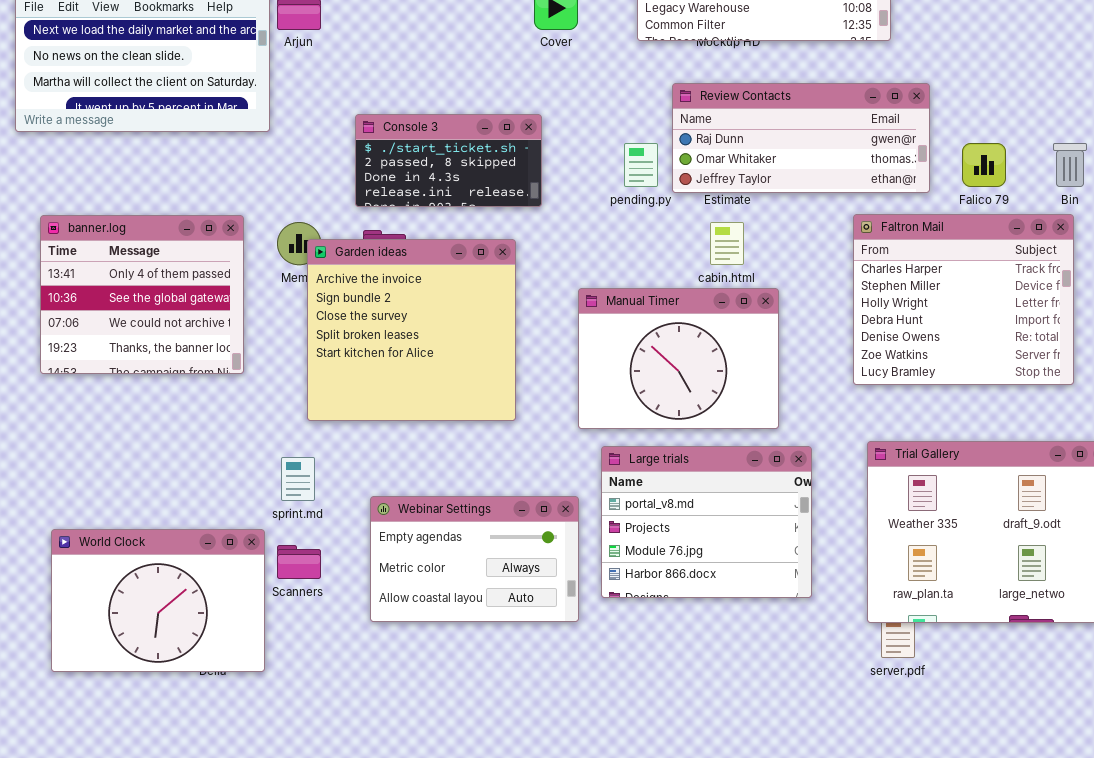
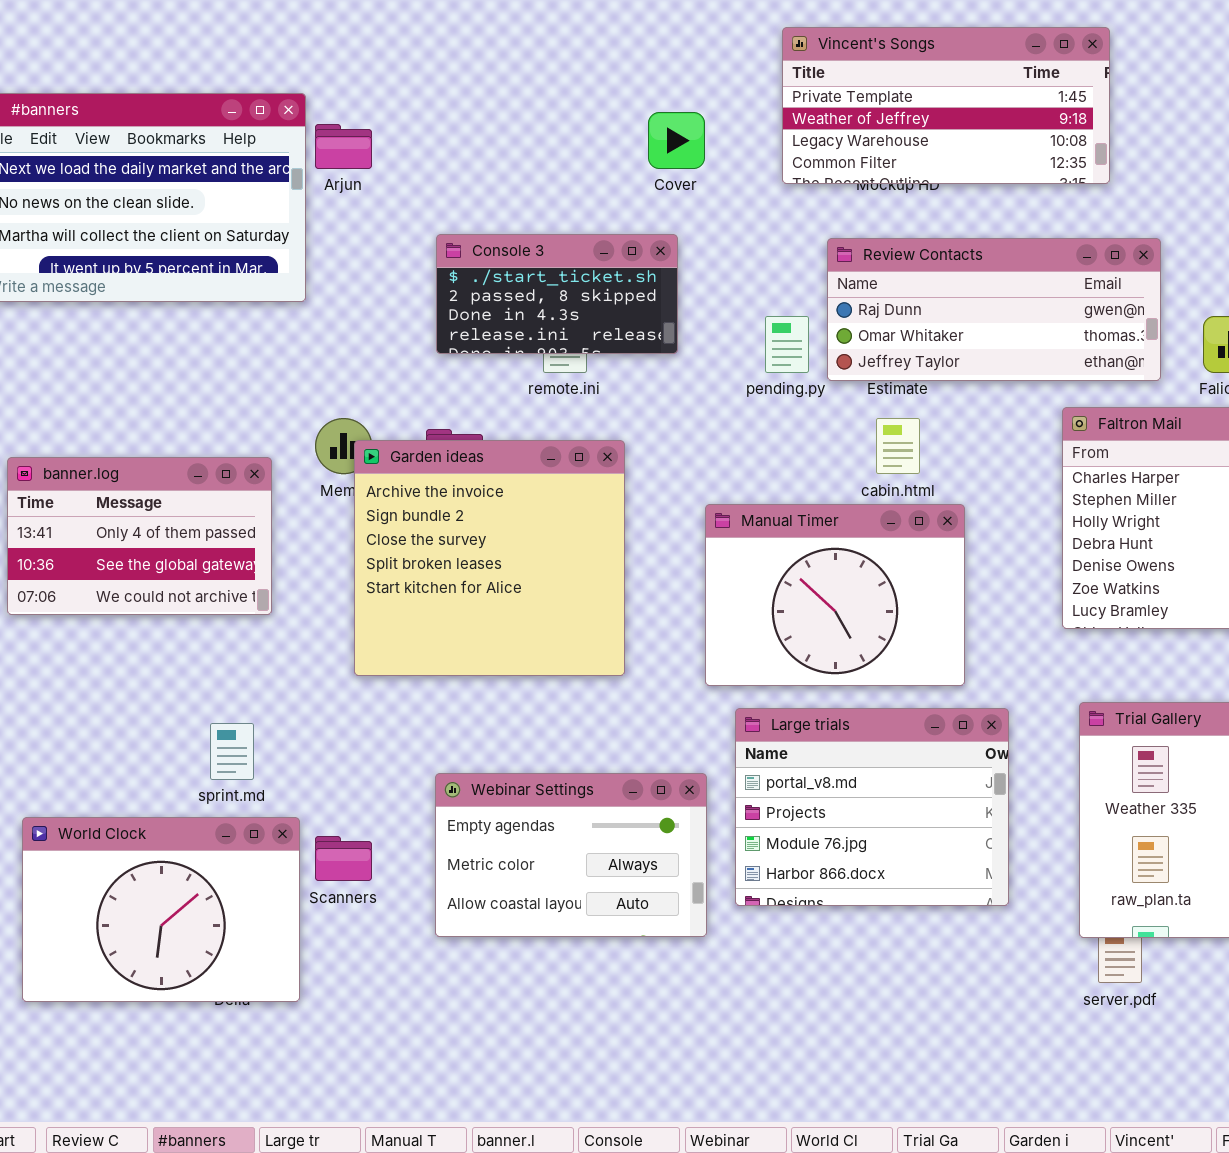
Console 3: [355,114,542,207] -> [436,234,678,354], moved
banner.log: [40,215,244,374] -> [7,457,272,615], resized
sprint.md: [281,457,315,501] -> [210,723,254,780], moved

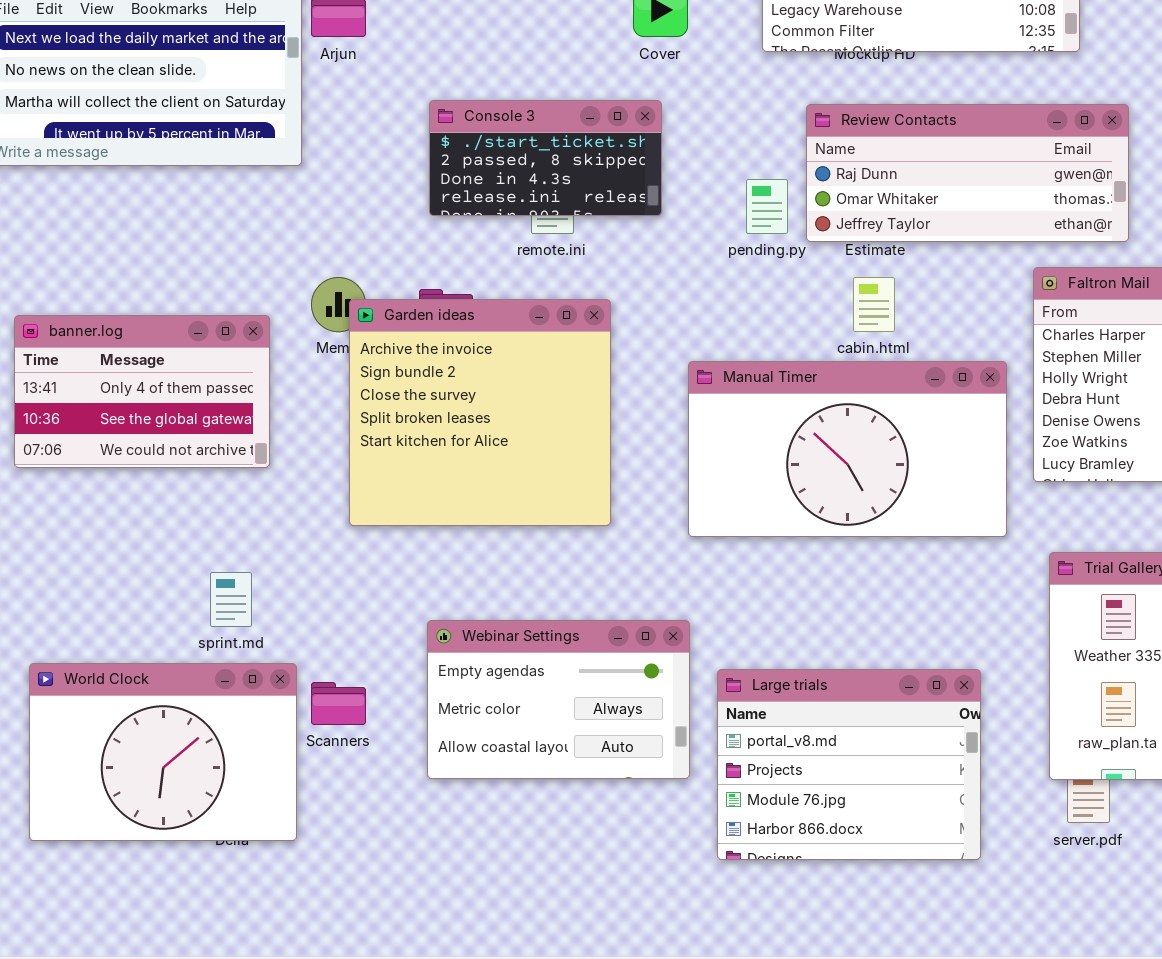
Manual Timer: [705,504,965,686] -> [688,361,1007,537], resized
Large trials: [735,708,1009,906] -> [717,669,981,860], moved

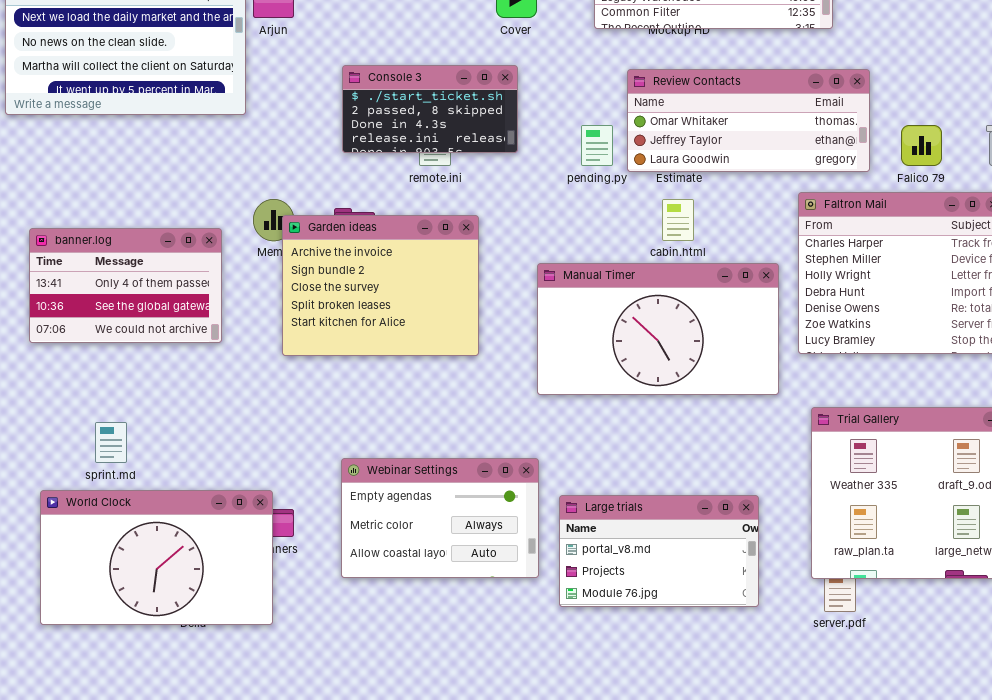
Review Contacts: [806,104,1129,242] -> [627,69,870,172], scrolled down 1 row
Garden ideas: [349,299,611,526] -> [282,215,479,356], resized
sprint.md: [210,572,252,627] -> [95,422,127,463], moved
World Clock: [29,663,297,841] -> [40,490,273,625], resized
Large trials: [717,669,981,860] -> [559,495,759,607], resized

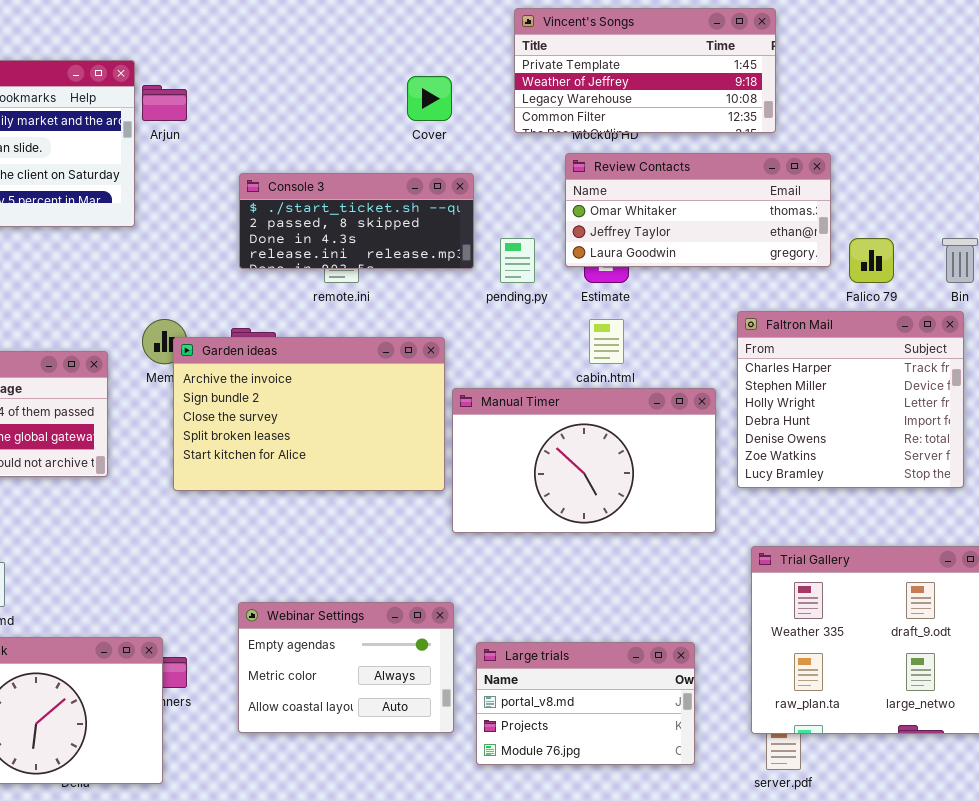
Console 3: [342,65,518,153] -> [239,173,474,269], resized
Review Contacts: [627,69,870,172] -> [565,153,831,267], moved
Garden ideas: [282,215,479,356] -> [173,337,445,491], resized

